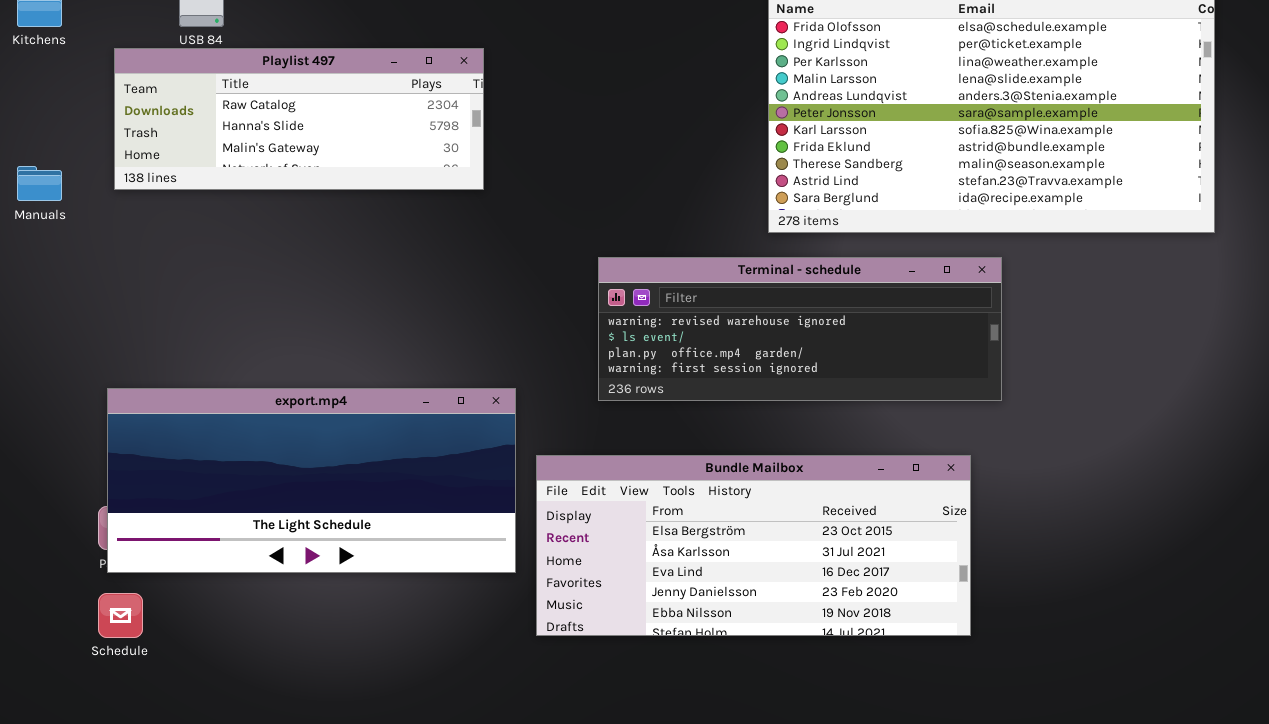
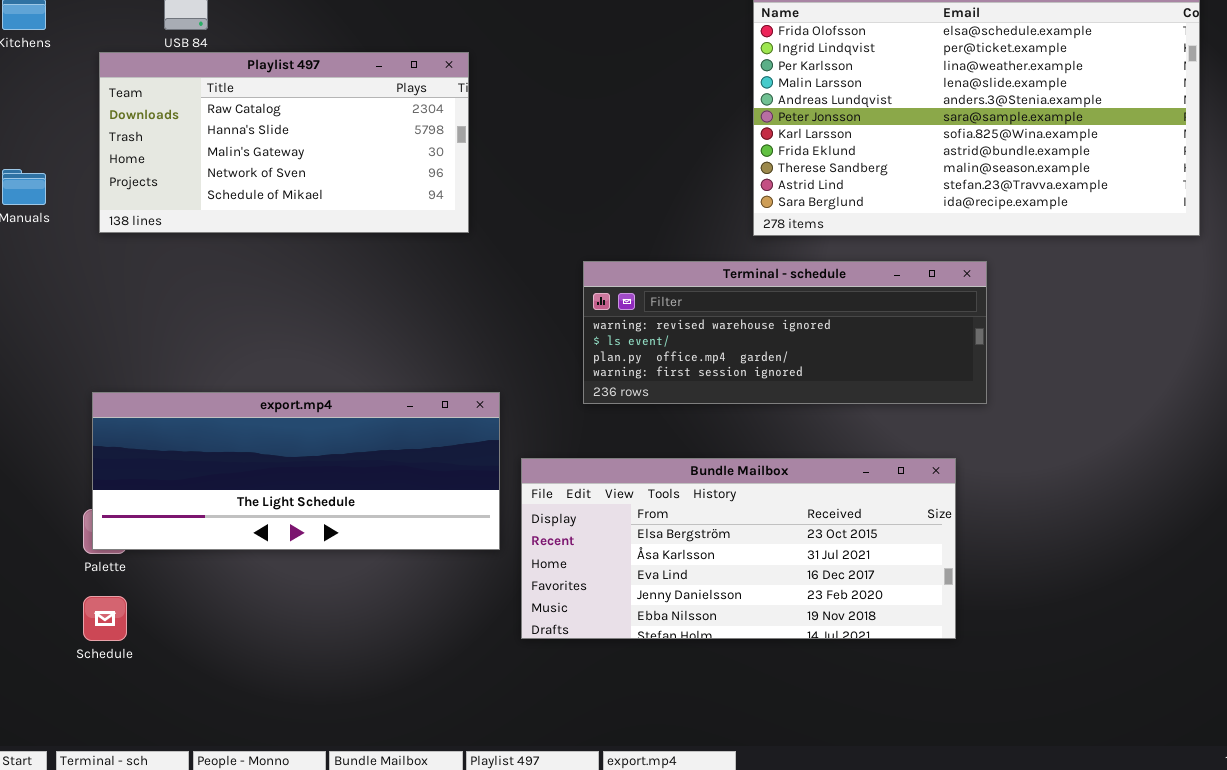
Playlist 497: [114,48,484,190] -> [99,52,469,233], resized
export.mp4: [107,388,516,573] -> [92,392,500,550], resized

